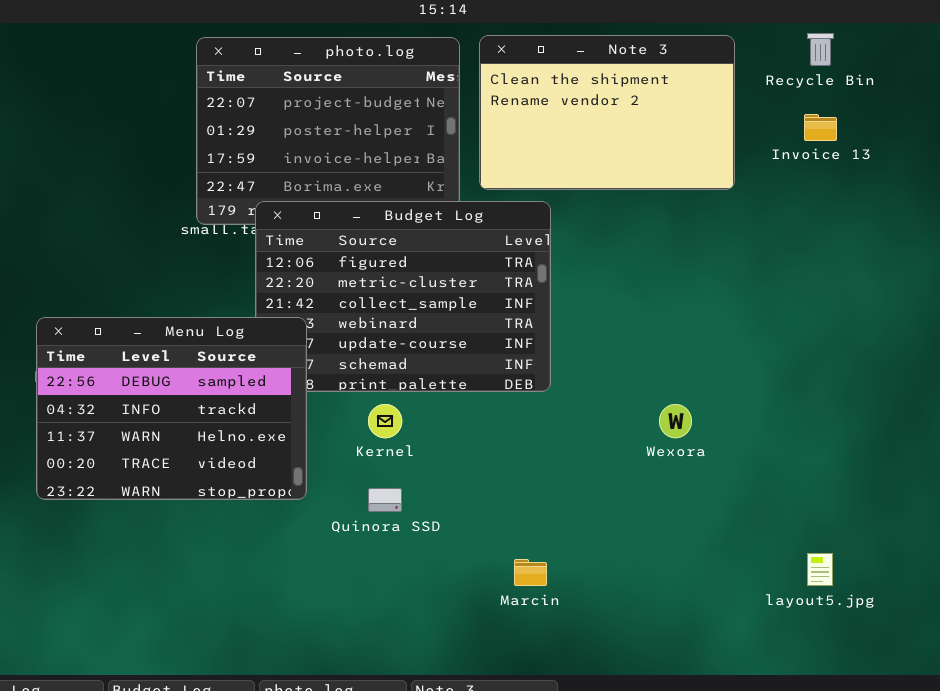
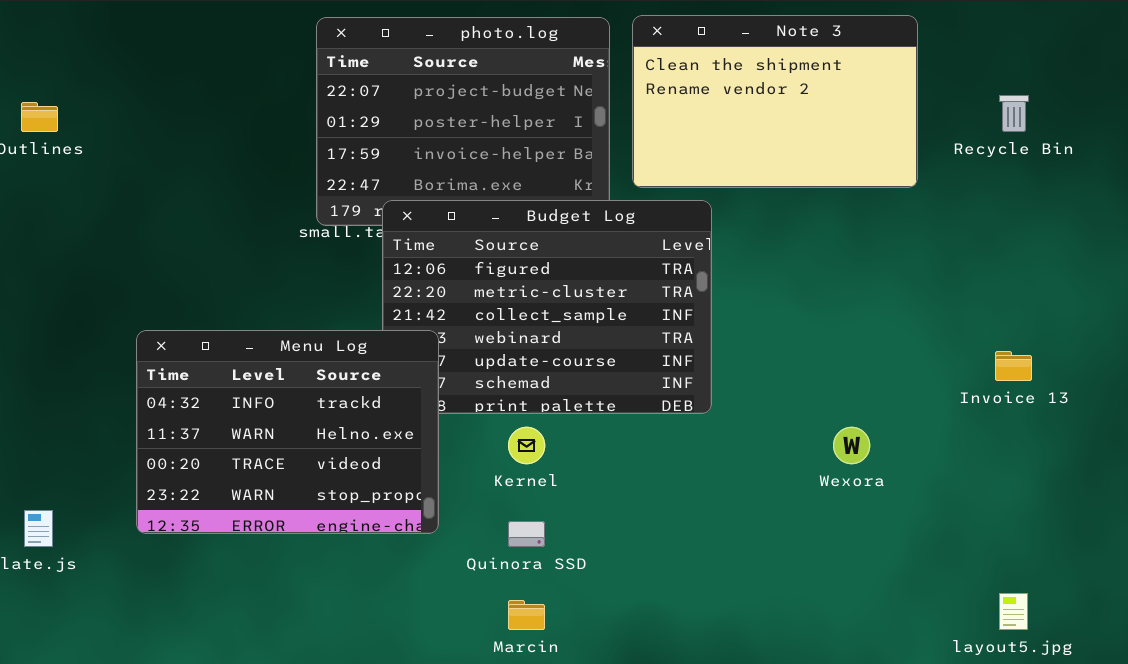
Recycle Bin: [807,33,834,66] -> [999,95,1029,132], moved
Invoice 13: [804,114,837,141] -> [995,351,1032,381], moved
Menu Log: [36,317,307,500] -> [136,330,439,534], scrolled down 1 row
Marcin: [514,559,547,586] -> [508,600,545,630], moved

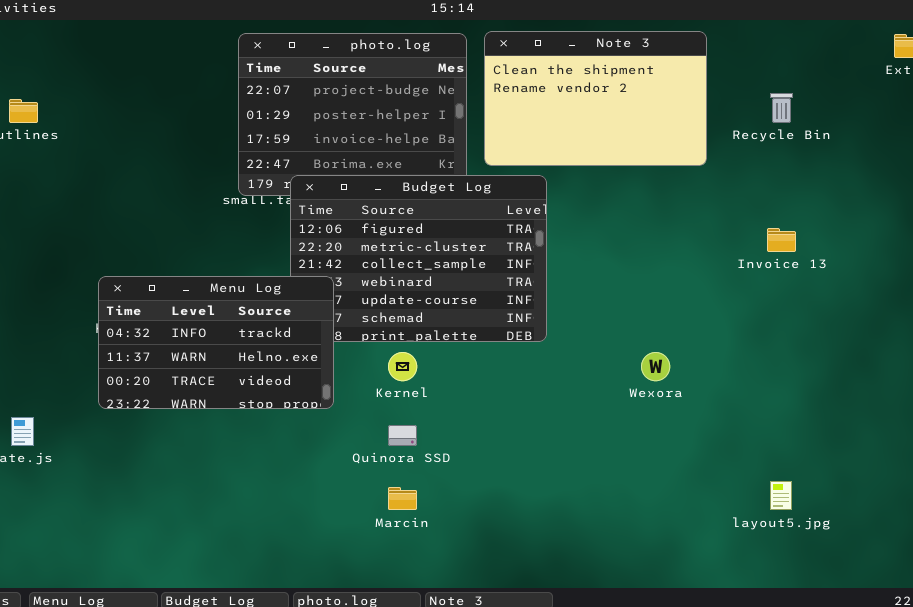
Menu Log: [136,330,439,534] -> [98,276,334,409], resized
Invoice 13: [995,351,1032,381] -> [767,228,796,252], moved

